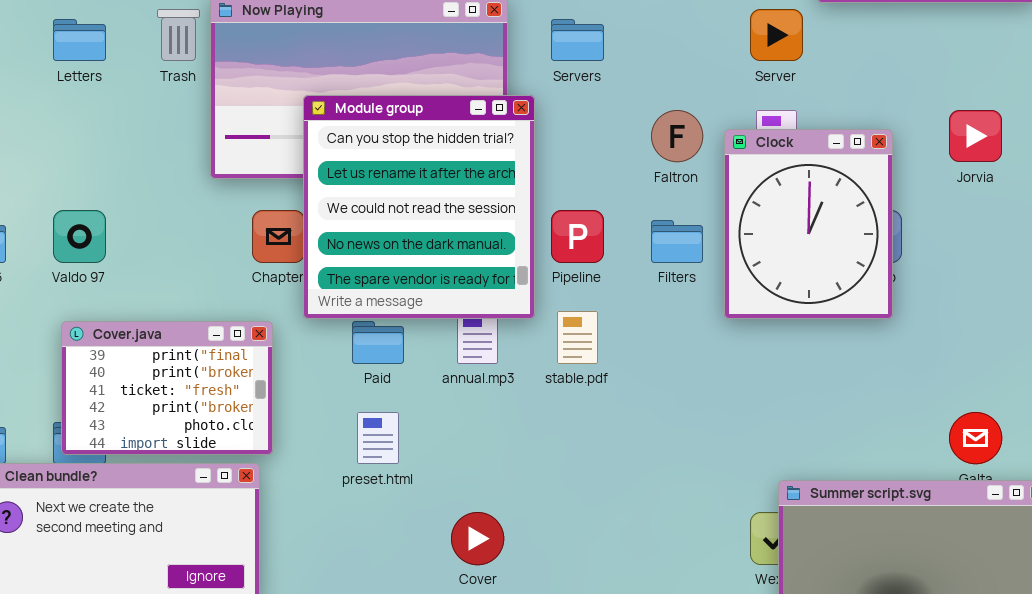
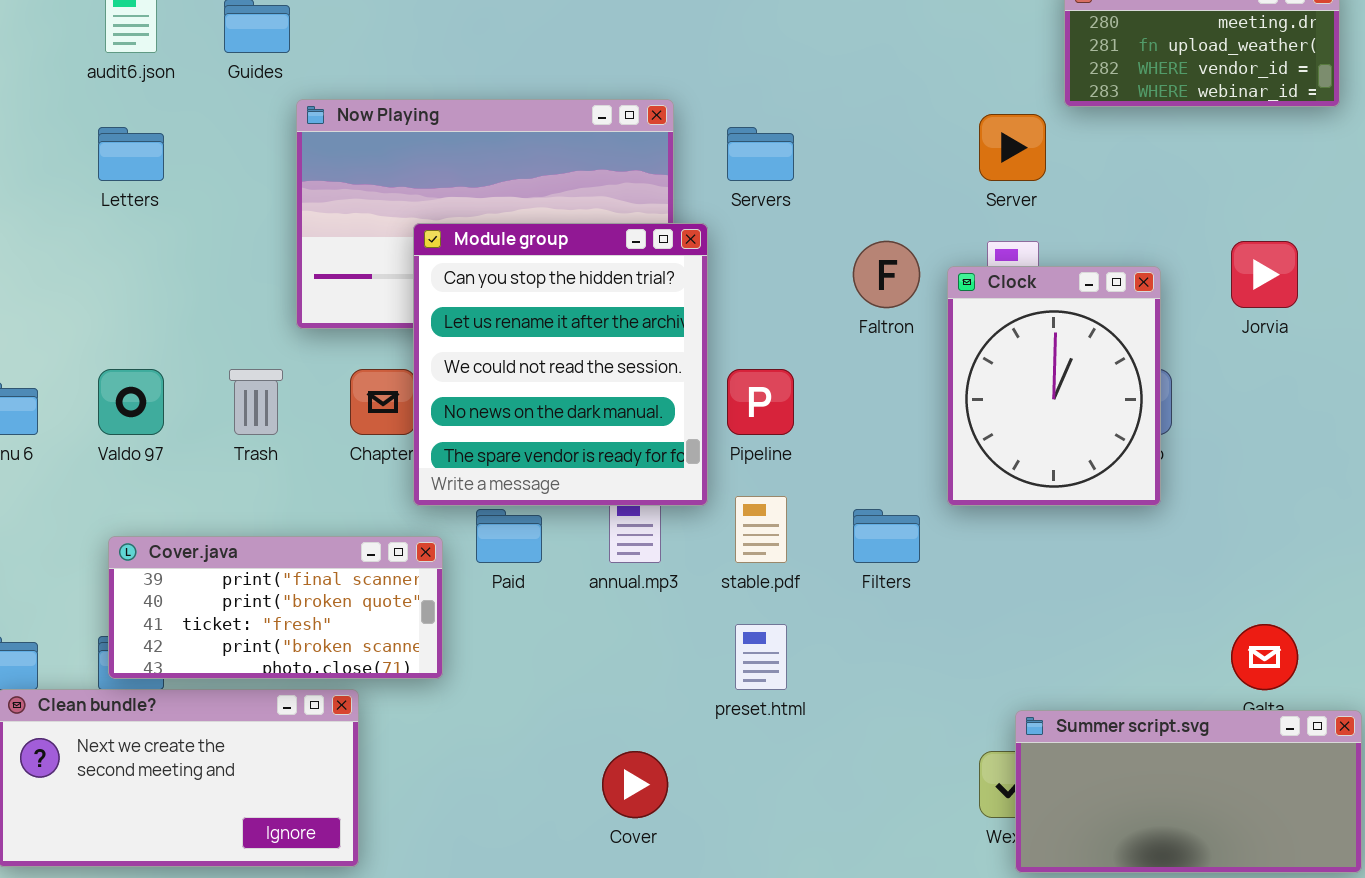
Trash: [157,9,200,61] -> [229,369,283,435], moved
Filters: [651,220,703,263] -> [853,509,920,563], moved
Cover.java: [61,321,273,455] -> [108,536,443,679], resized
preset.html: [357,412,399,464] -> [735,624,787,690], moved

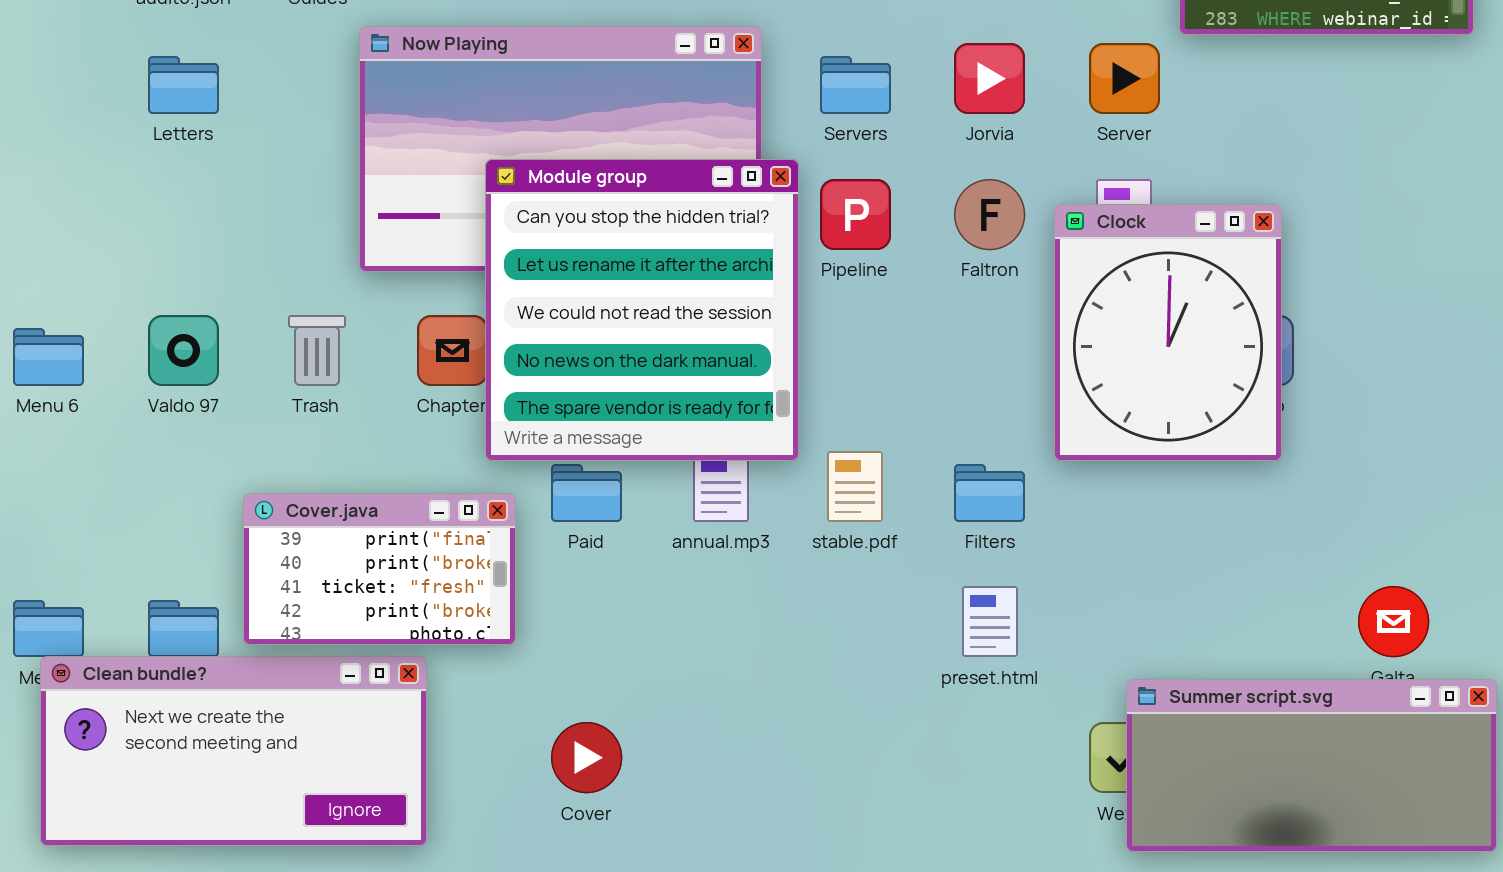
Jorvia: [1231,241,1298,308] -> [954,43,1025,114], moved
Pipeline: [727,369,794,435] -> [820,179,891,250], moved
Cover.java: [108,536,443,679] -> [243,493,516,645], resized
preset.html: [735,624,787,690] -> [962,586,1018,657], moved
Cover: [602,751,668,818] -> [551,722,622,793], moved

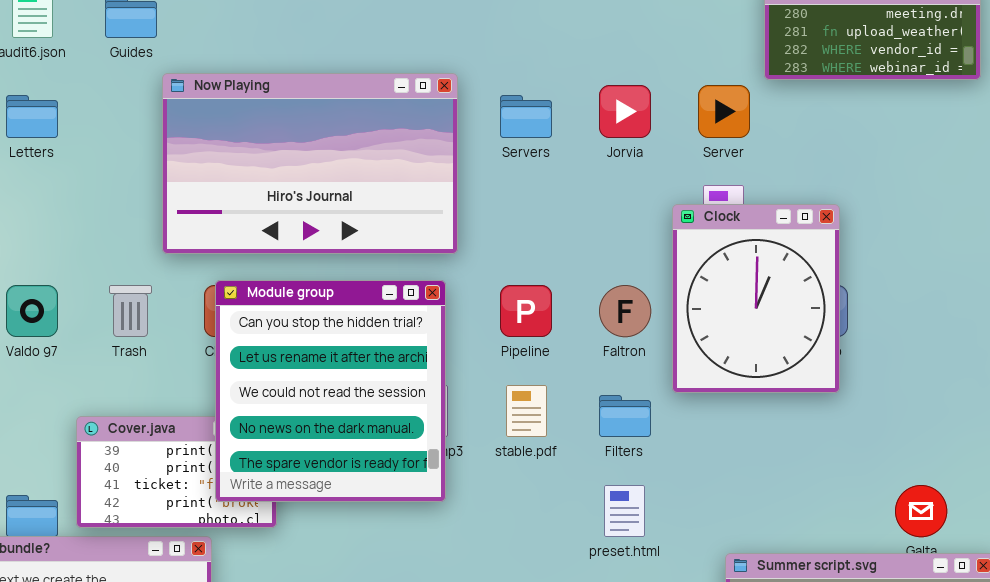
Module group: [485,159,799,461] -> [215,280,446,502], moved
Pipeline: [820,179,891,250] -> [500,285,552,337], moved
Faltron: [954,179,1025,250] -> [599,285,651,337], moved

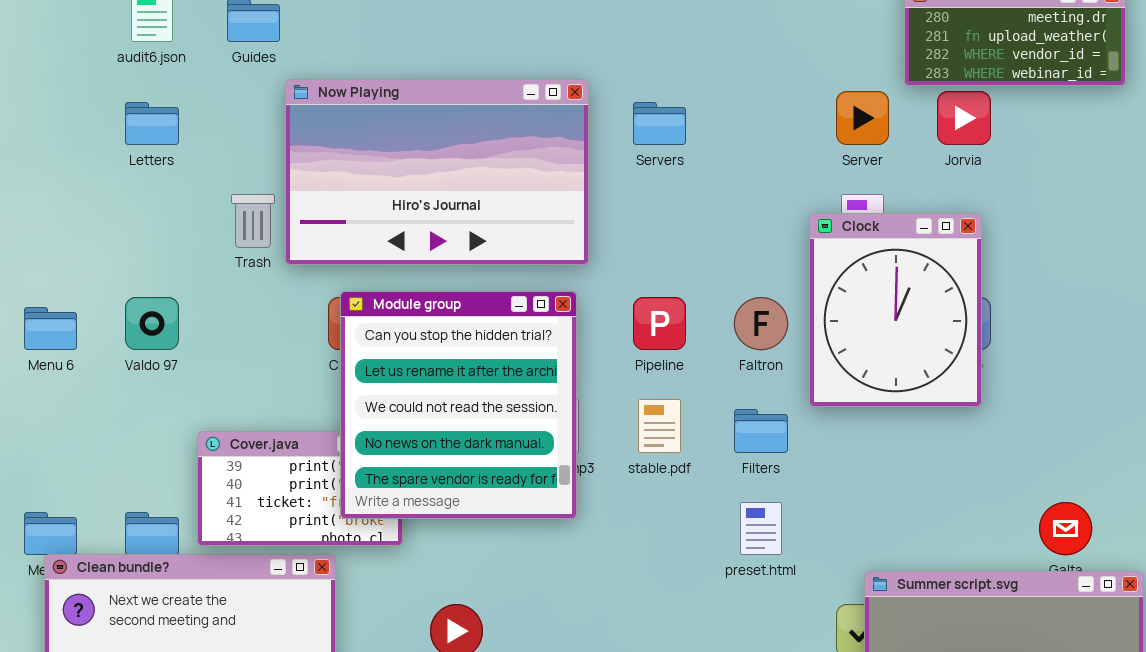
Jorvia: [599,85,651,138] -> [937,91,991,145], moved
Trash: [109,285,152,337] -> [231,194,275,248], moved

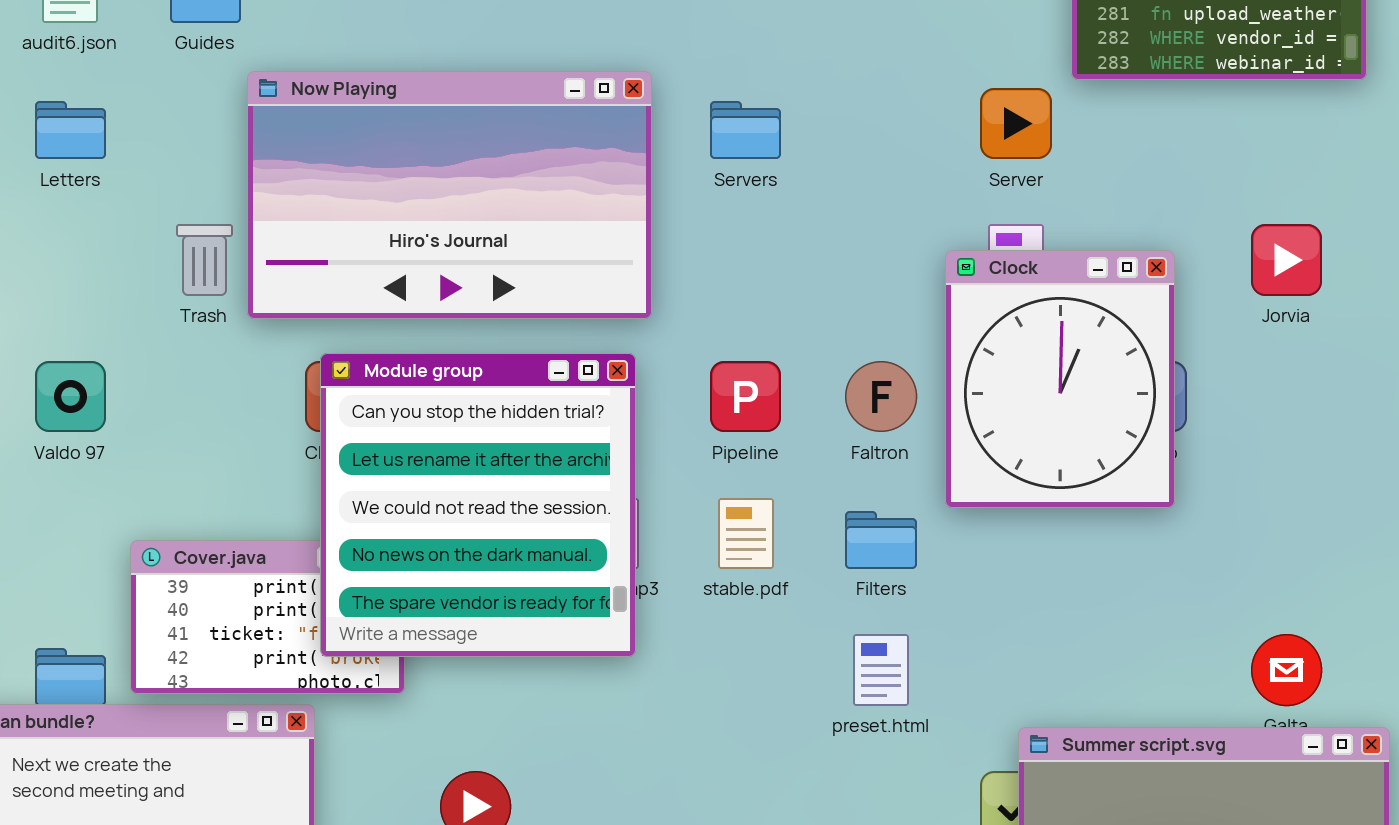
Jorvia: [937,91,991,145] -> [1251,224,1322,296], moved

